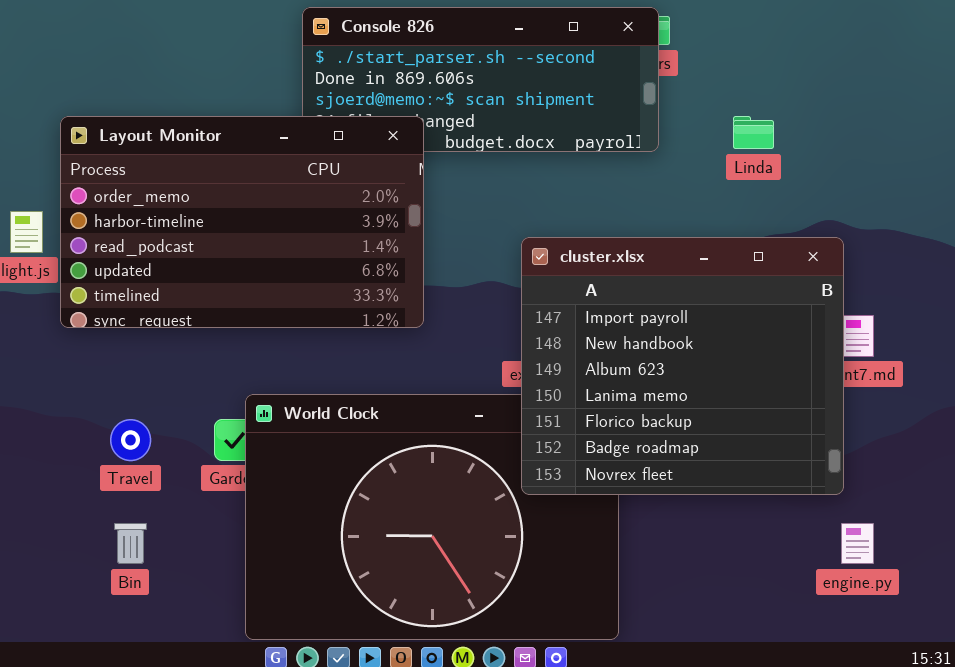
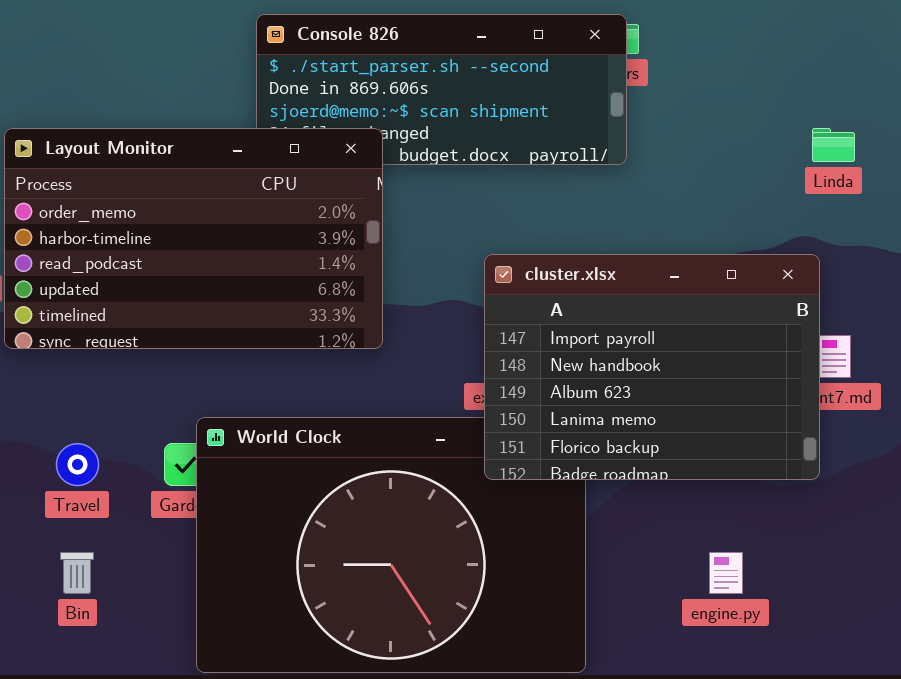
Linda: [733,116,774,149] -> [812,128,855,162], moved
cluster.xlsx: [521,237,844,495] -> [484,254,820,480], resized
engine.py: [841,523,874,564] -> [709,552,743,594], moved

